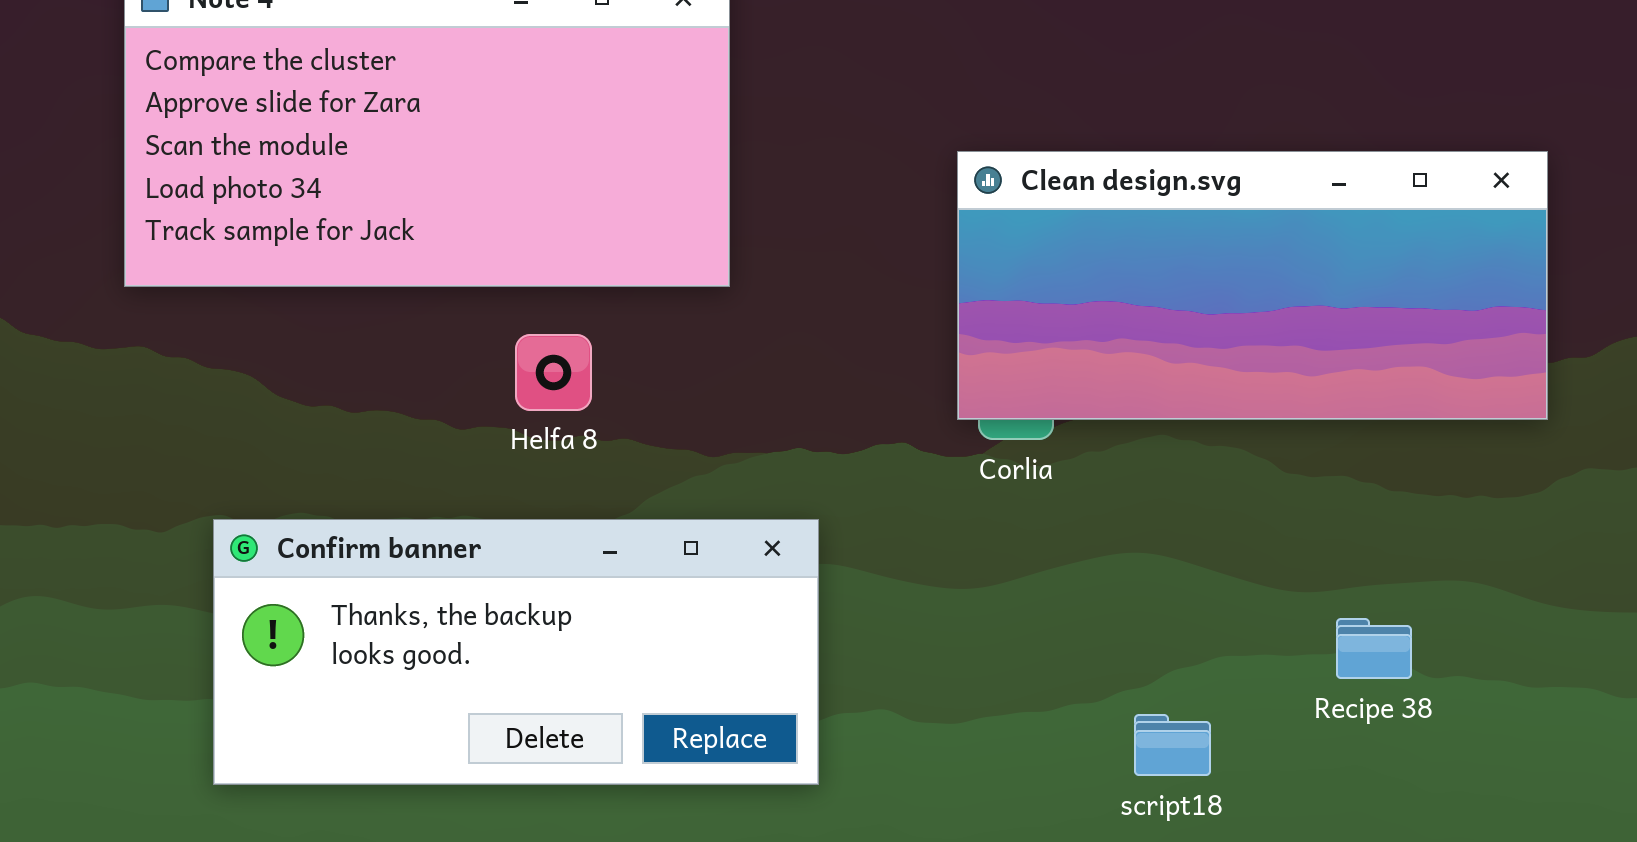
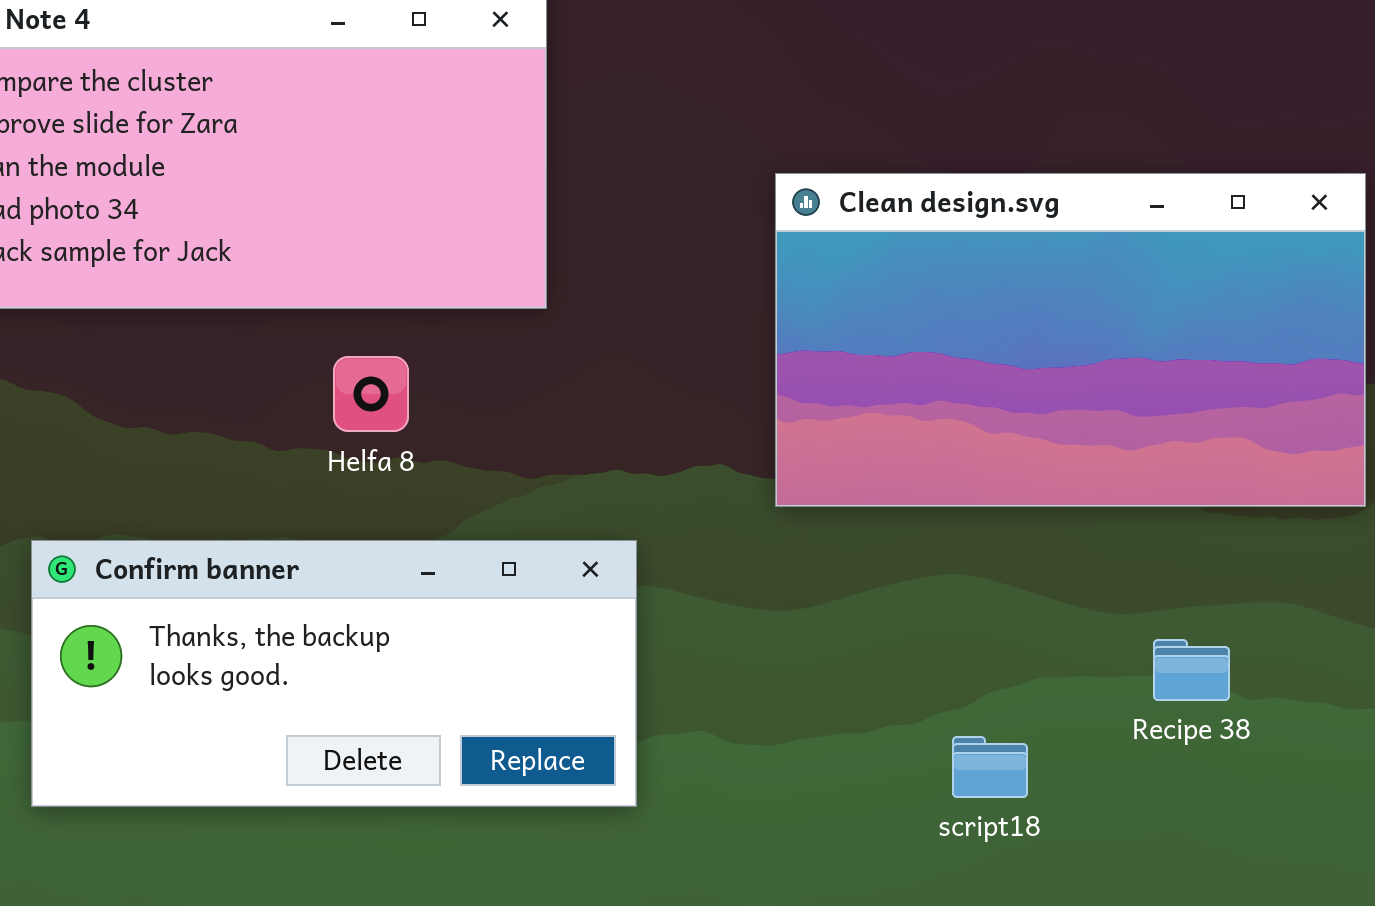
Clean design.svg: [957,151,1548,420] -> [775,173,1366,507], resized

